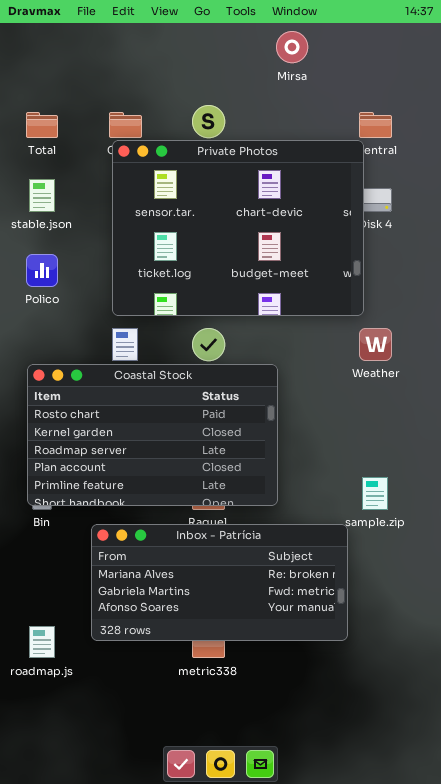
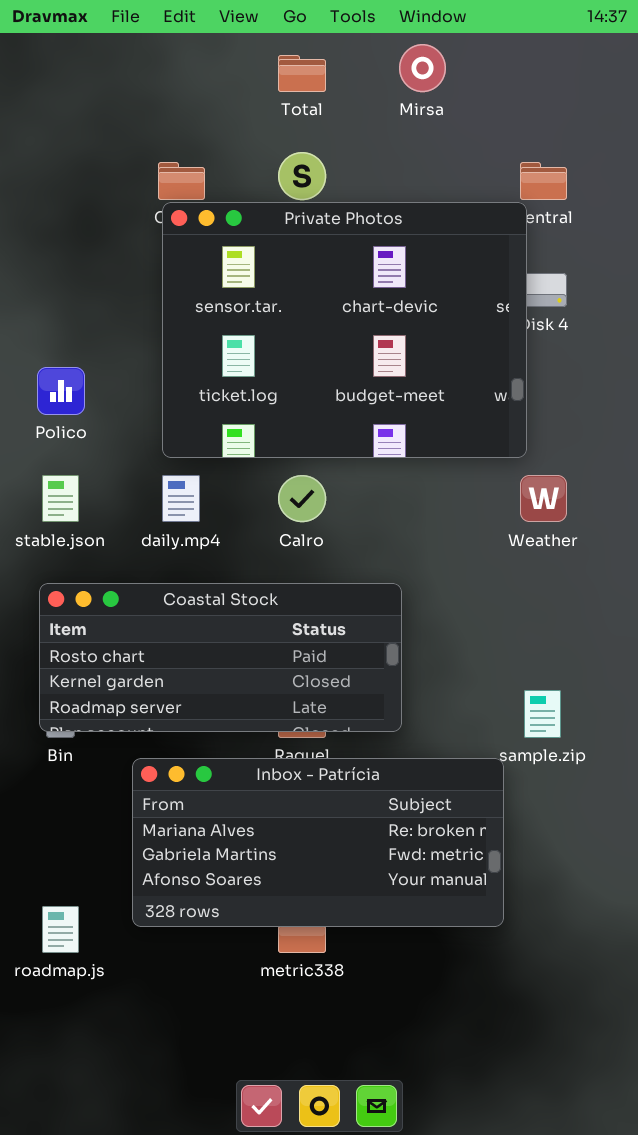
Total: [26,112,58,138] -> [278,55,326,92], moved
stable.json: [29,179,55,212] -> [42,475,79,522], moved
Coastal Stock: [27,364,278,506] -> [39,583,402,732], resized

